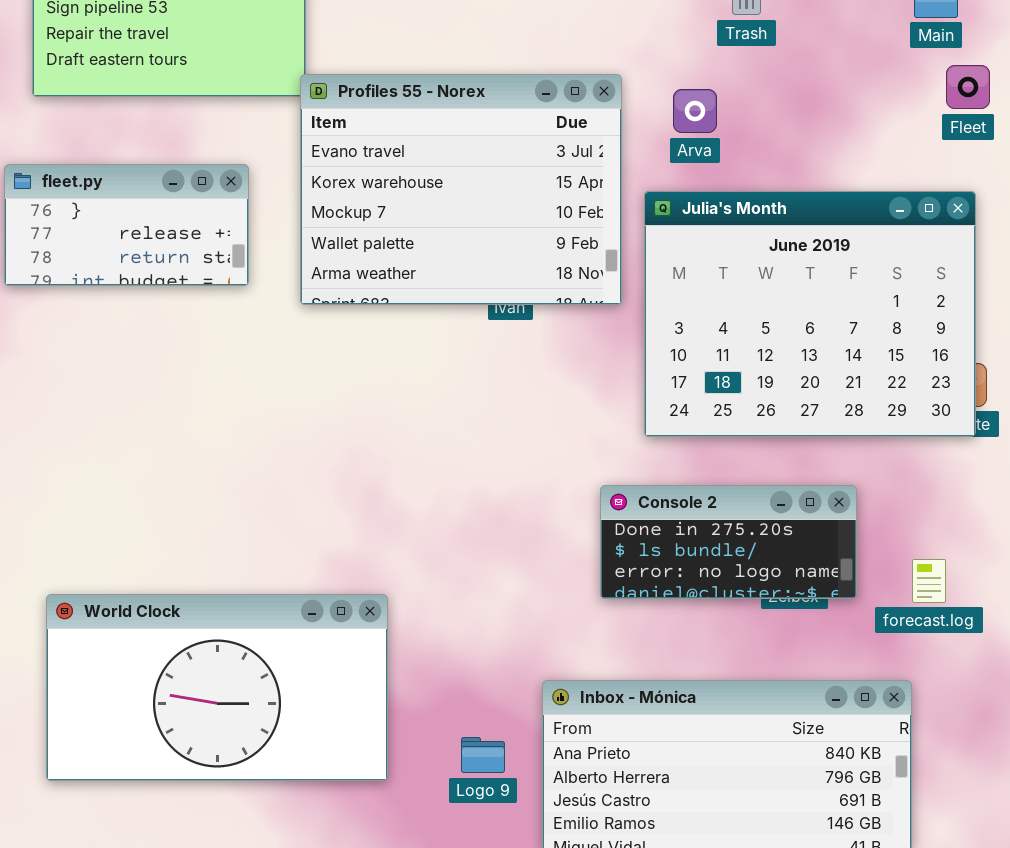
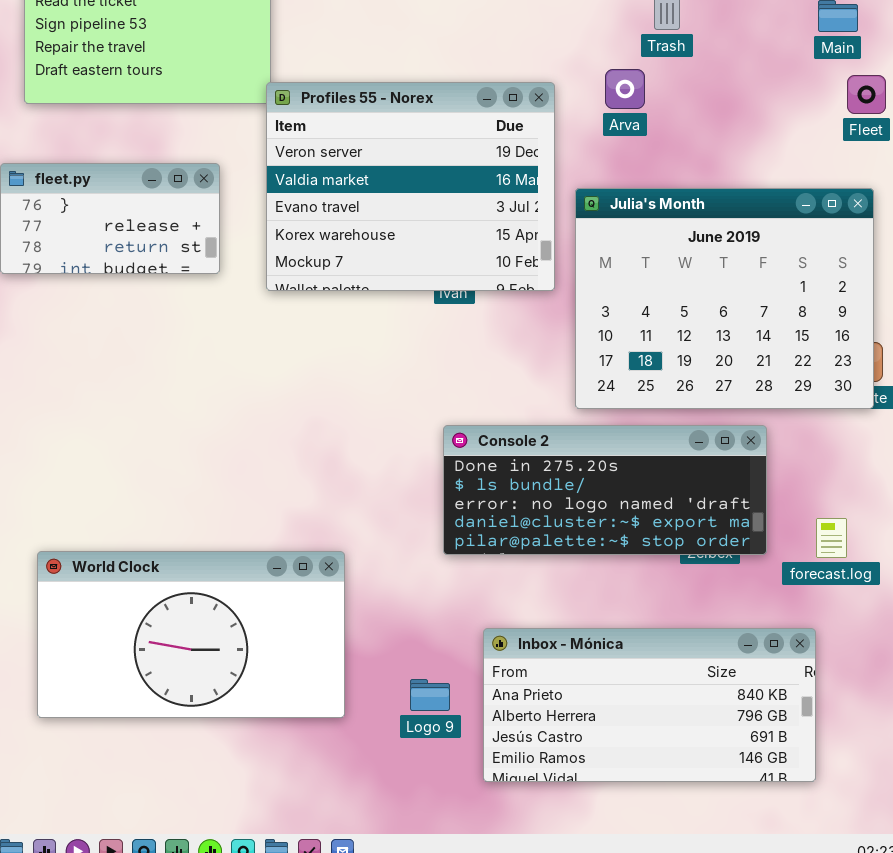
Profiles 55 - Norex: [300,74,622,305] -> [266,82,555,291], scrolled up 2 rows
Arva: [673,89,717,133] -> [605,69,645,109], moved
Console 2: [600,485,857,599] -> [443,425,767,555], resized

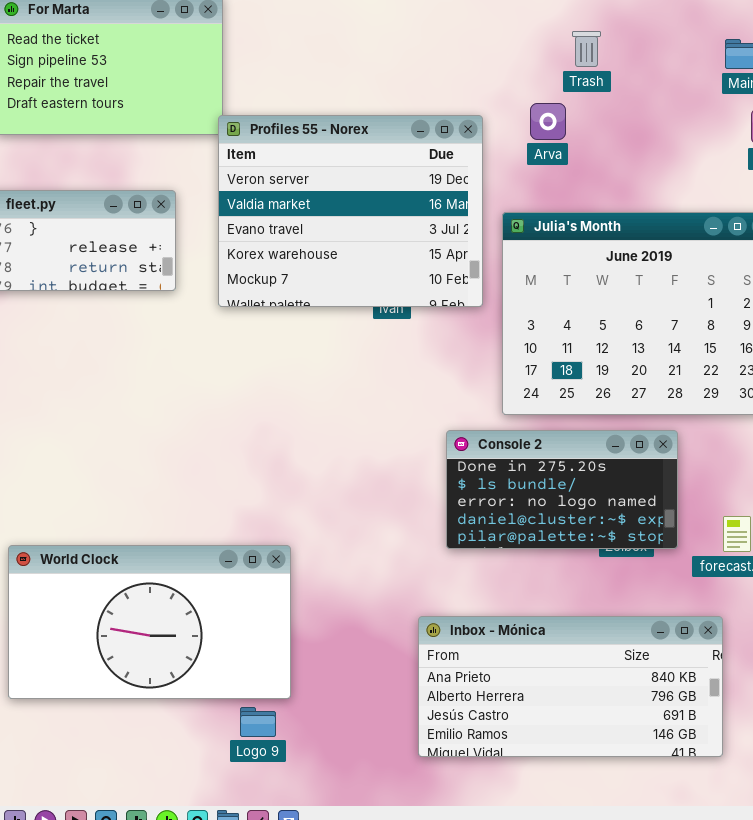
Console 2: [443,425,767,555] -> [446,430,678,549], resized
Logo 9: [410,679,450,711] -> [240,707,276,737], moved

